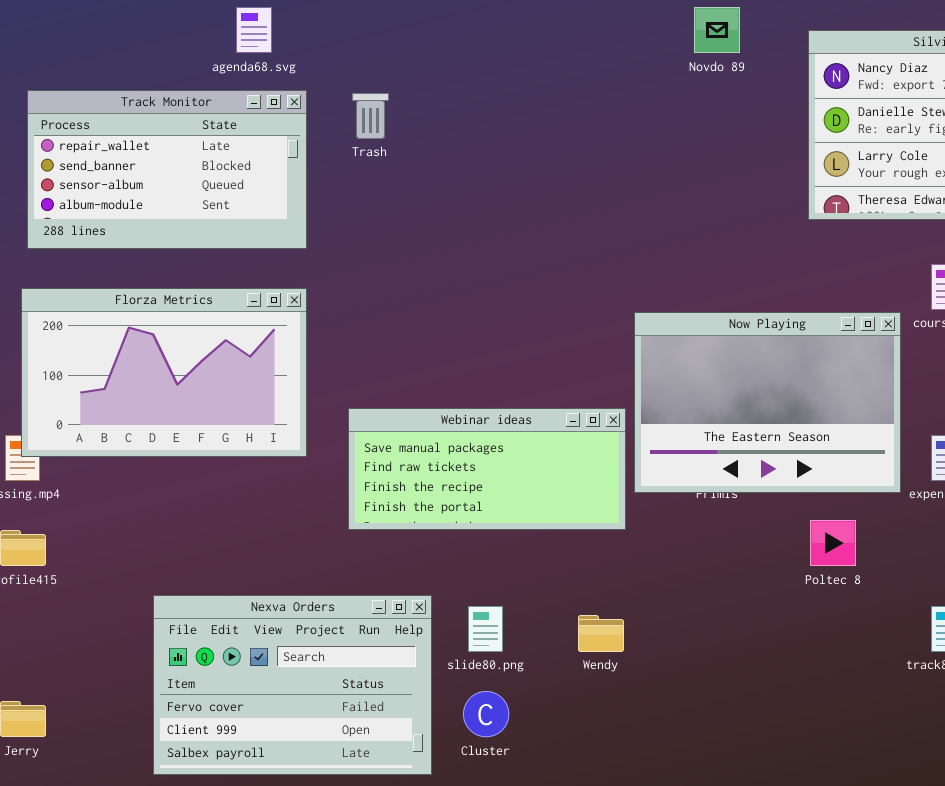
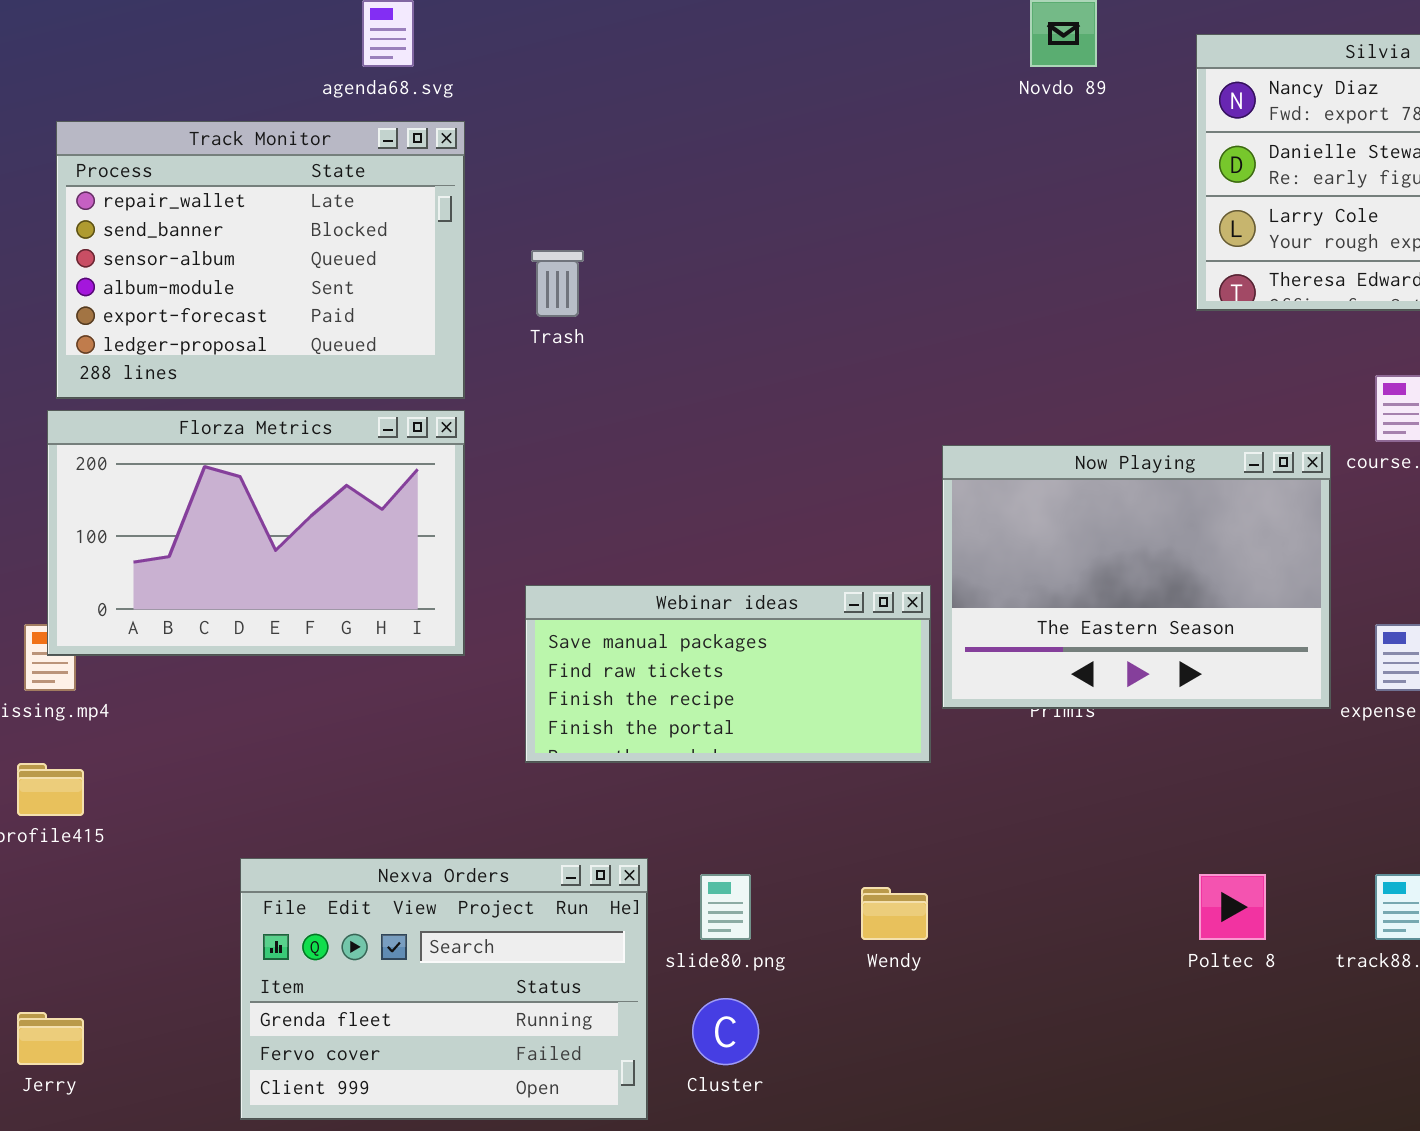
Track Monitor: [27,90,307,249] -> [56,121,465,399], resized
Trash: [352,93,389,139] -> [531,250,584,317], moved
Poltec 8: [810,520,856,566] -> [1199,874,1266,940], moved
Nexva Orders: [153,595,432,775] -> [240,858,648,1120], scrolled up 1 row

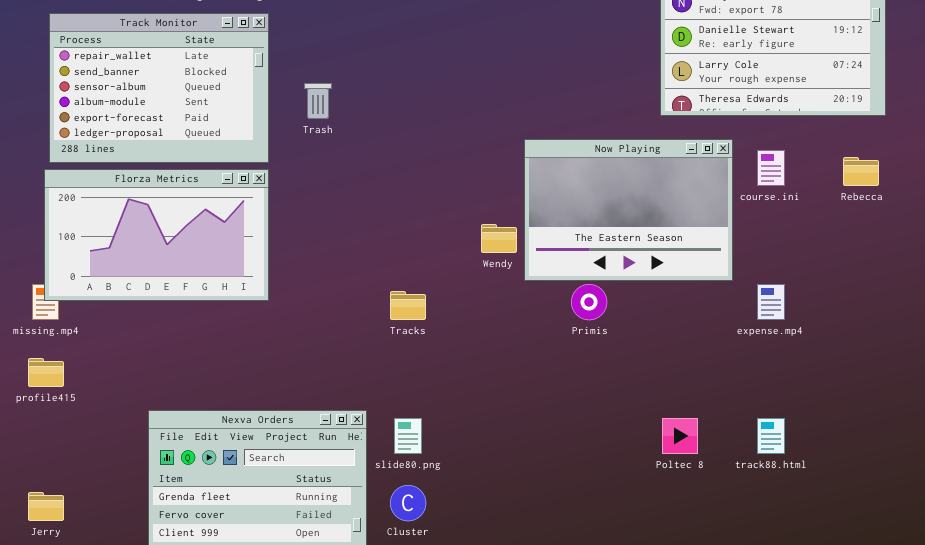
Now Playing: [942,445,1331,709] -> [524,139,733,281], moved
Webinar ideas: [525,585,931,763] -> none, closed
Wendy: [861,887,928,940] -> [481,224,517,253], moved

